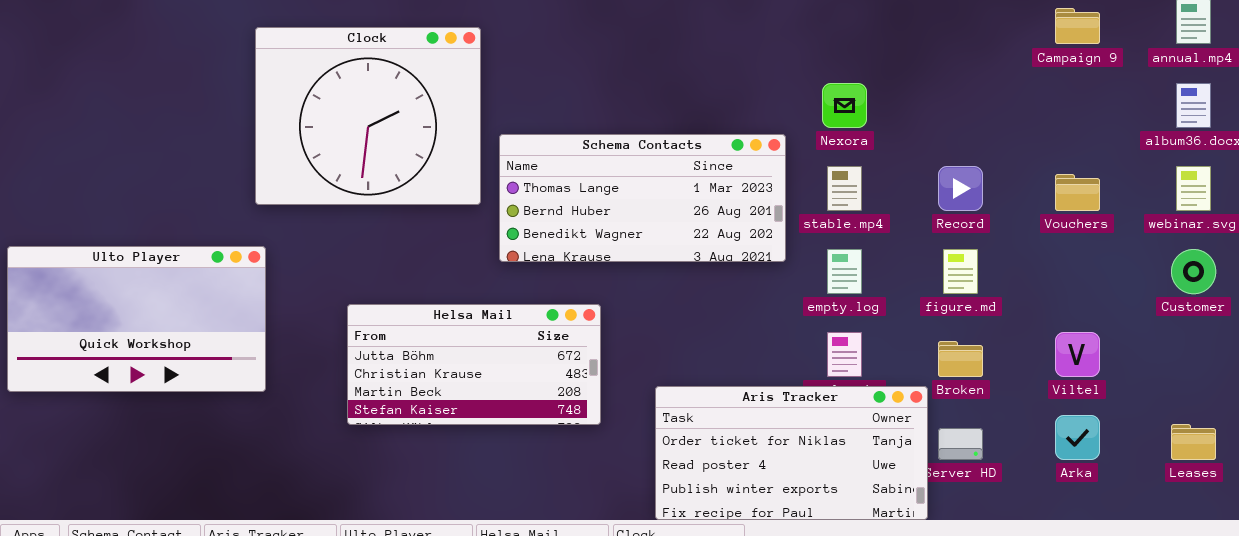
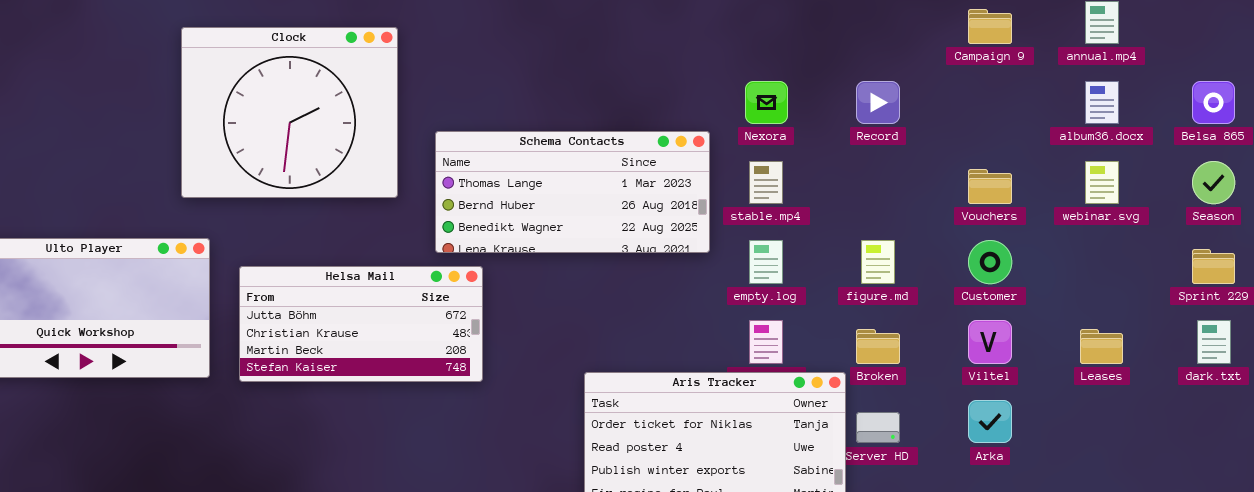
Clock: [255,27,481,205] -> [181,27,398,198], moved
Record: [938,166,983,211] -> [856,81,900,124], moved
Customer: [1171,249,1216,294] -> [968,240,1012,284], moved
Helsa Mail: [347,304,601,425] -> [239,266,483,382], moved
Leases: [1171,424,1216,460] -> [1080,329,1123,364], moved

